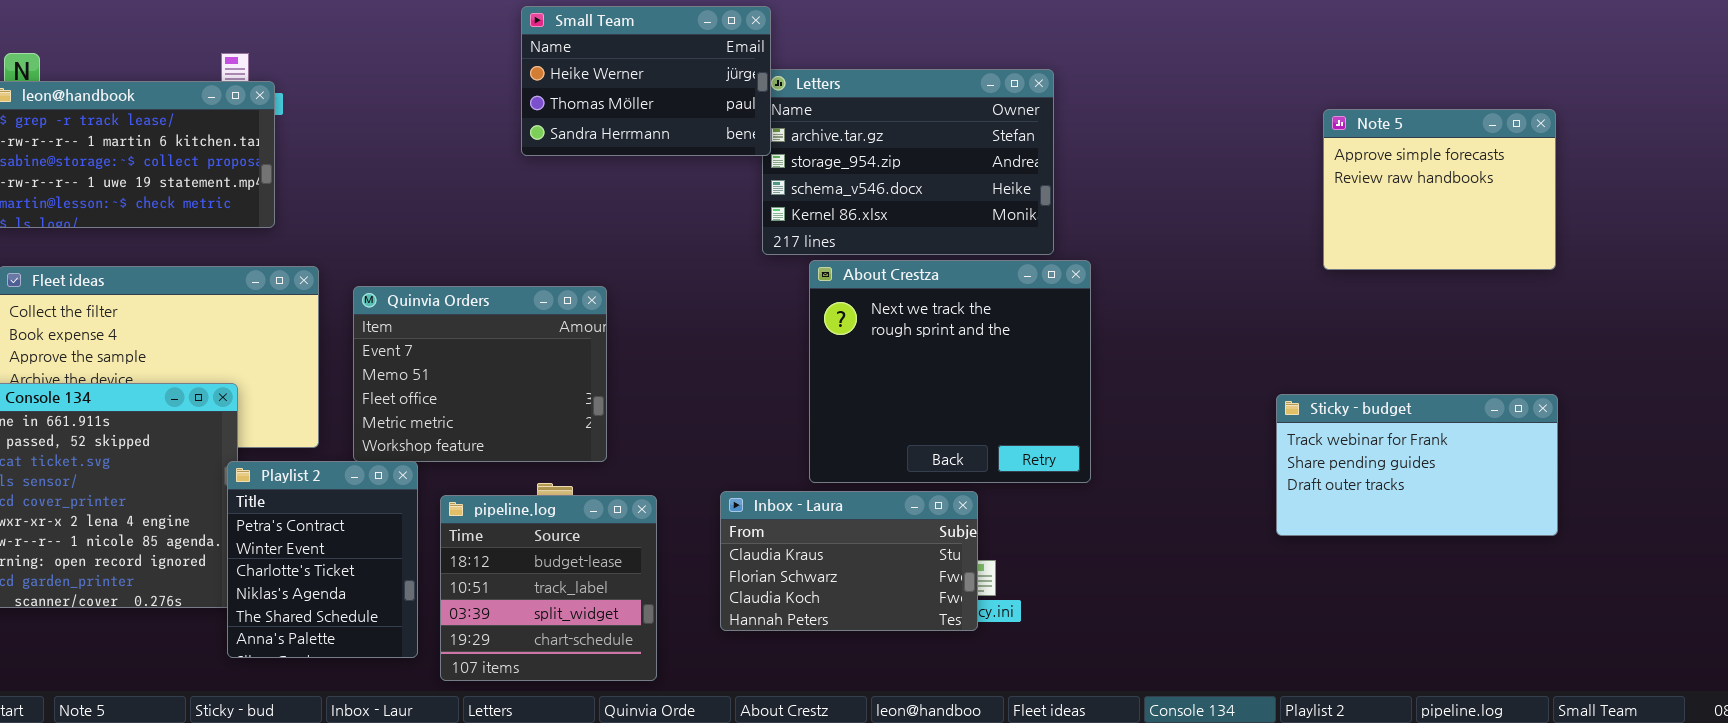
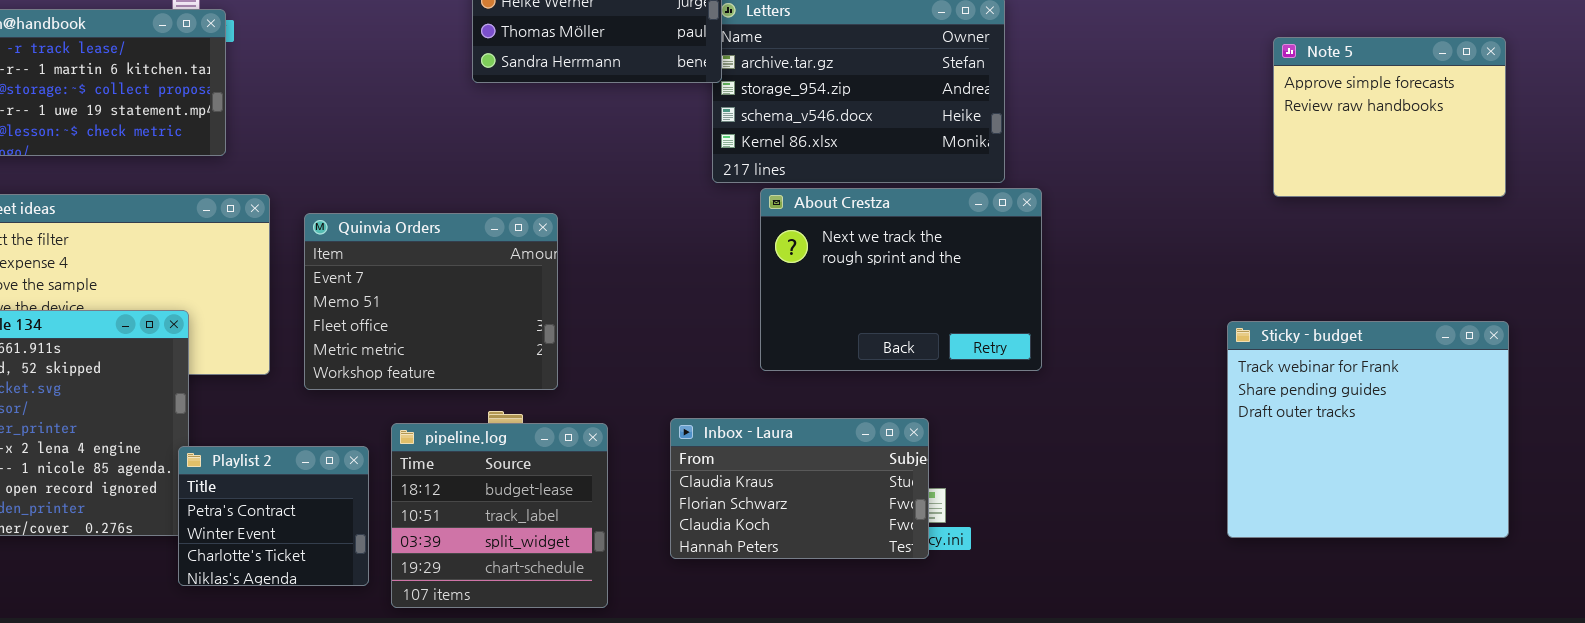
About Crestza: [809,260,1091,483] -> [760,188,1042,371], resized
Sticky - budget: [1276,394,1558,536] -> [1227,321,1509,538], resized
Playlist 2: [227,461,418,658] -> [178,446,369,586], resized

